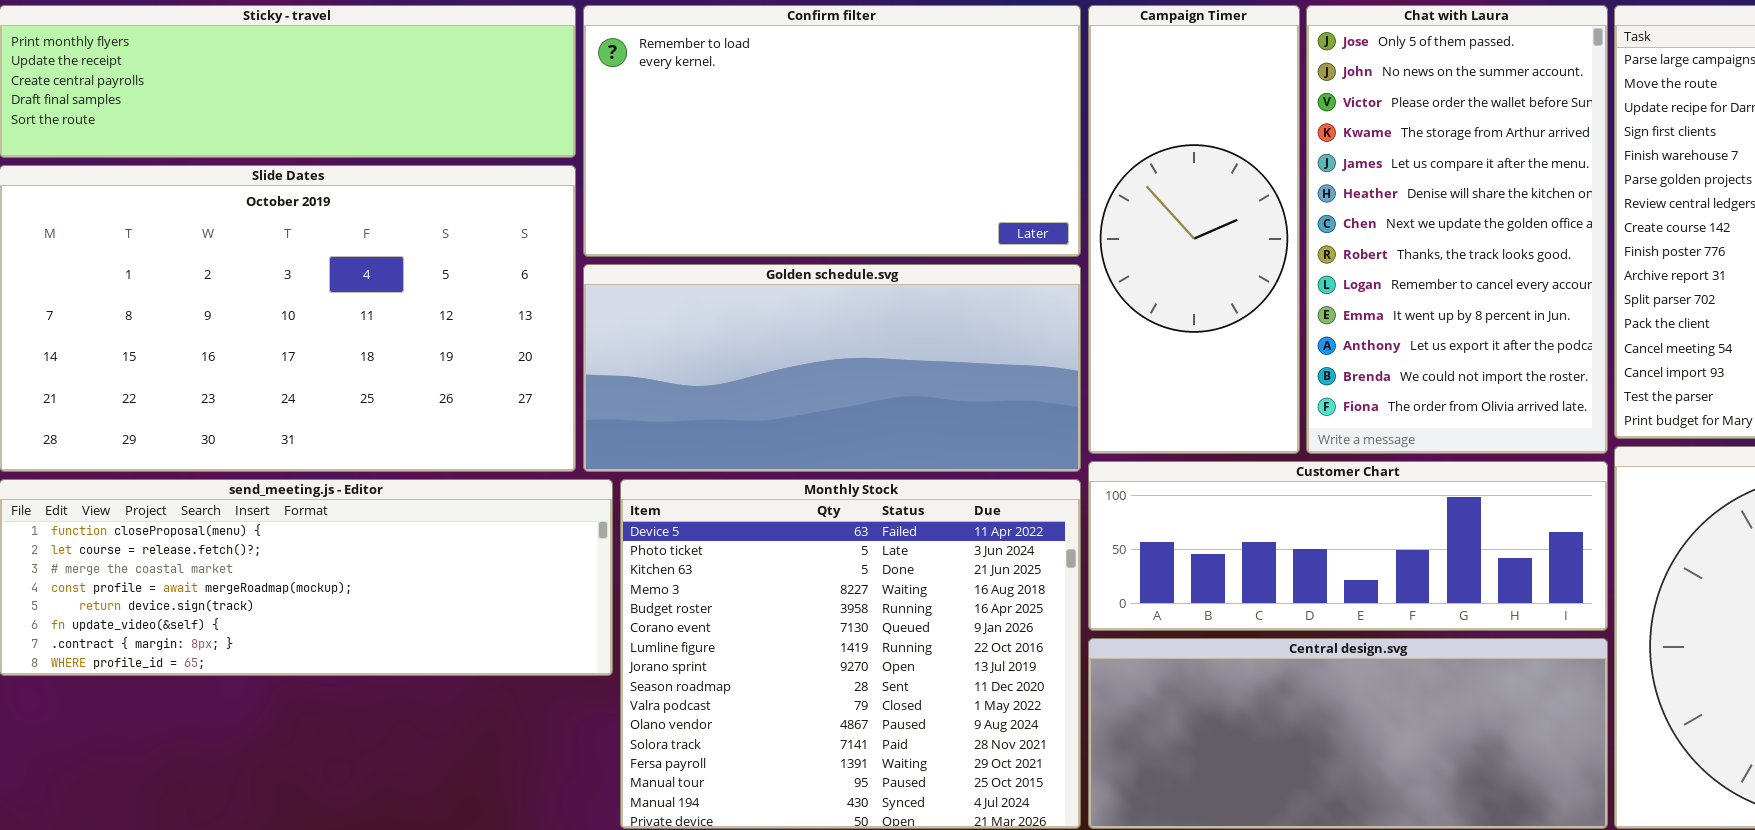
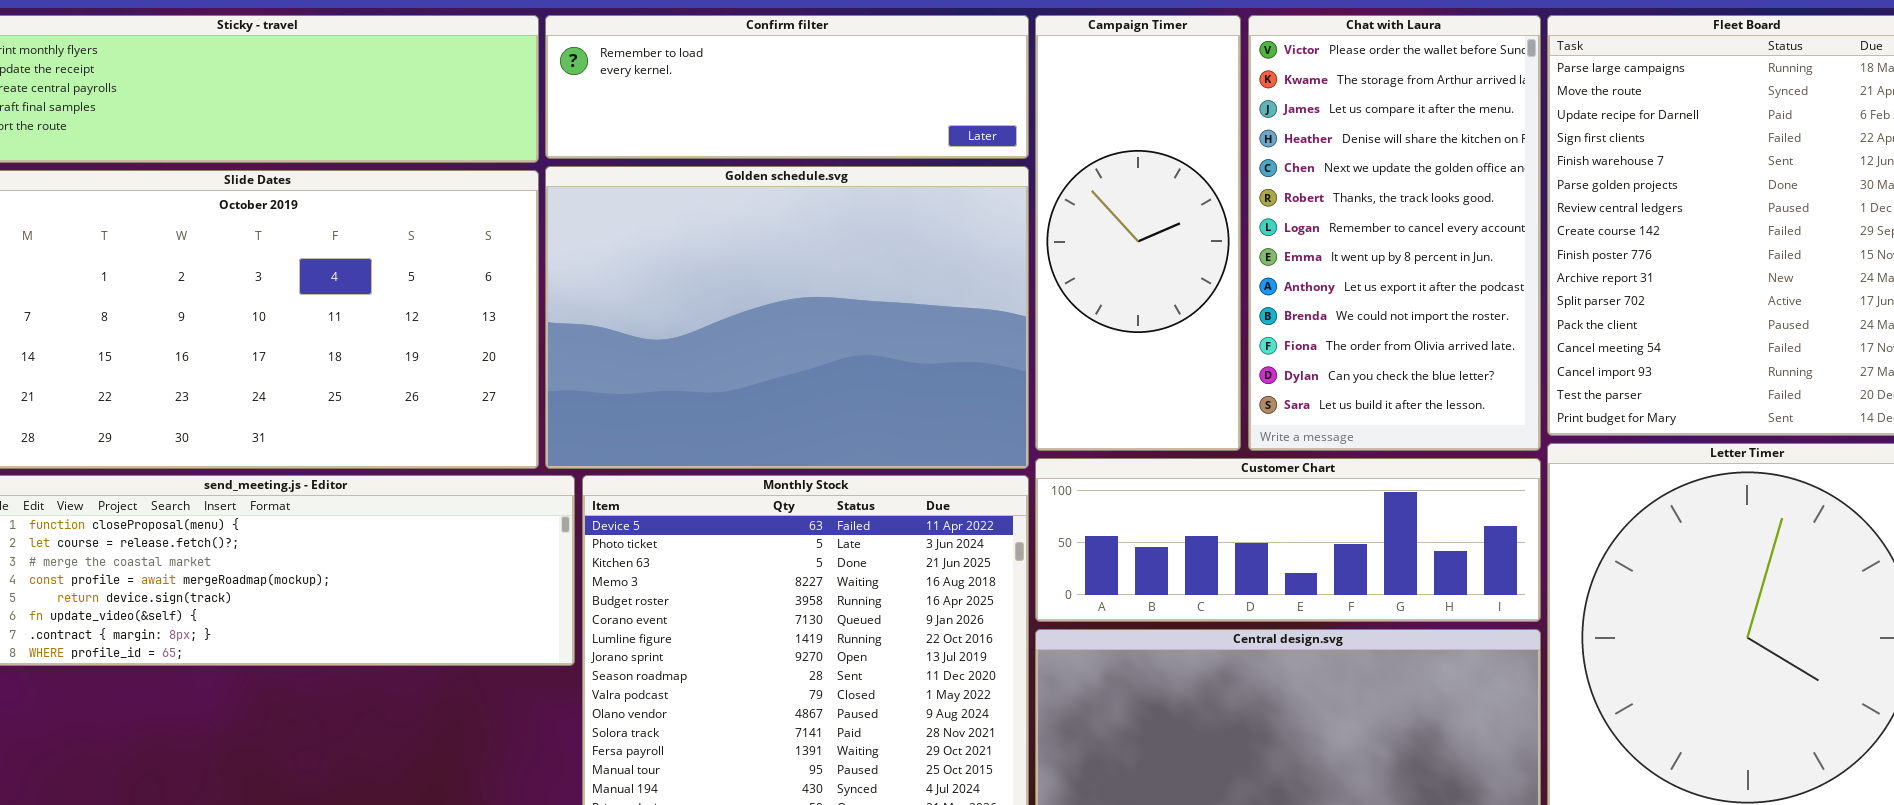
Confirm filter: [583,5,1081,257] -> [545,15,1029,159], resized
Chat with Laura: [1306,5,1608,454] -> [1248,15,1541,451], scrolled down 2 rows
Golden schedule.svg: [583,264,1081,472] -> [545,166,1029,469], resized

